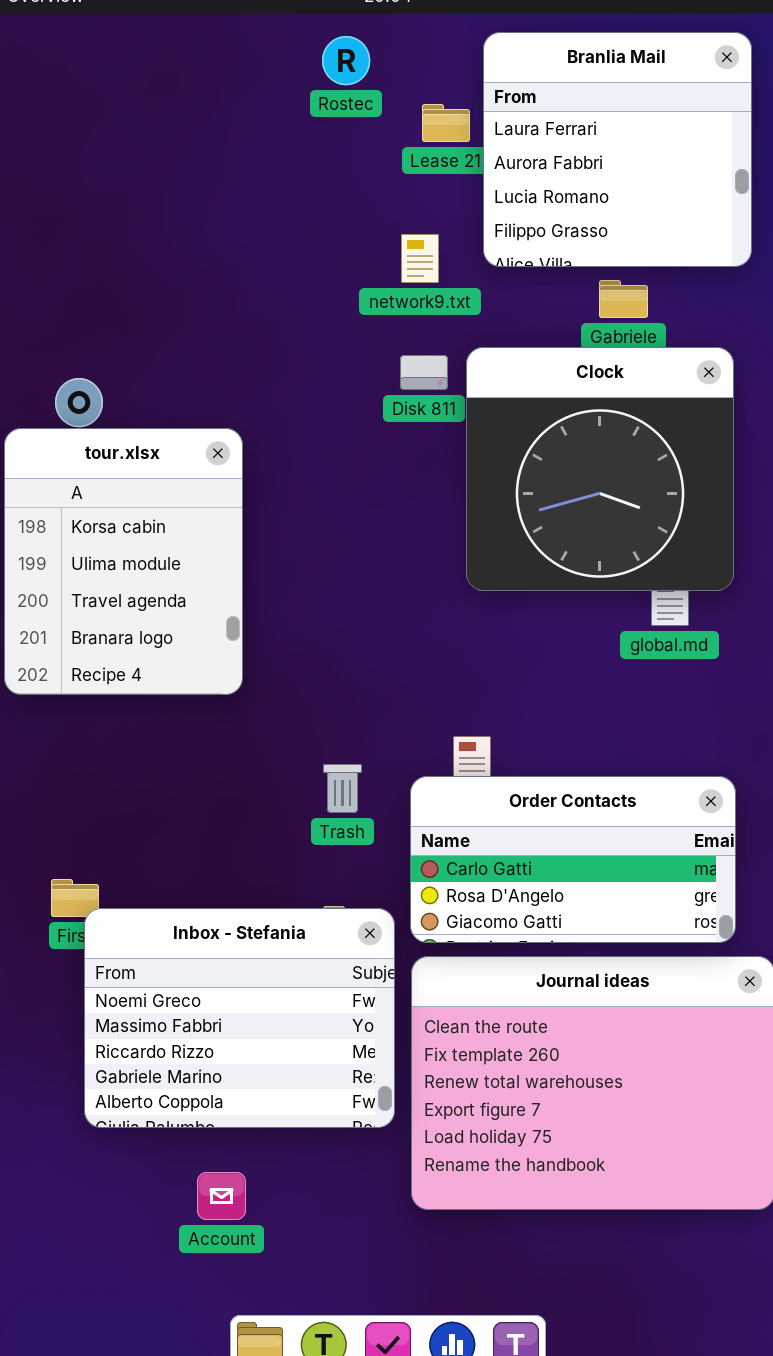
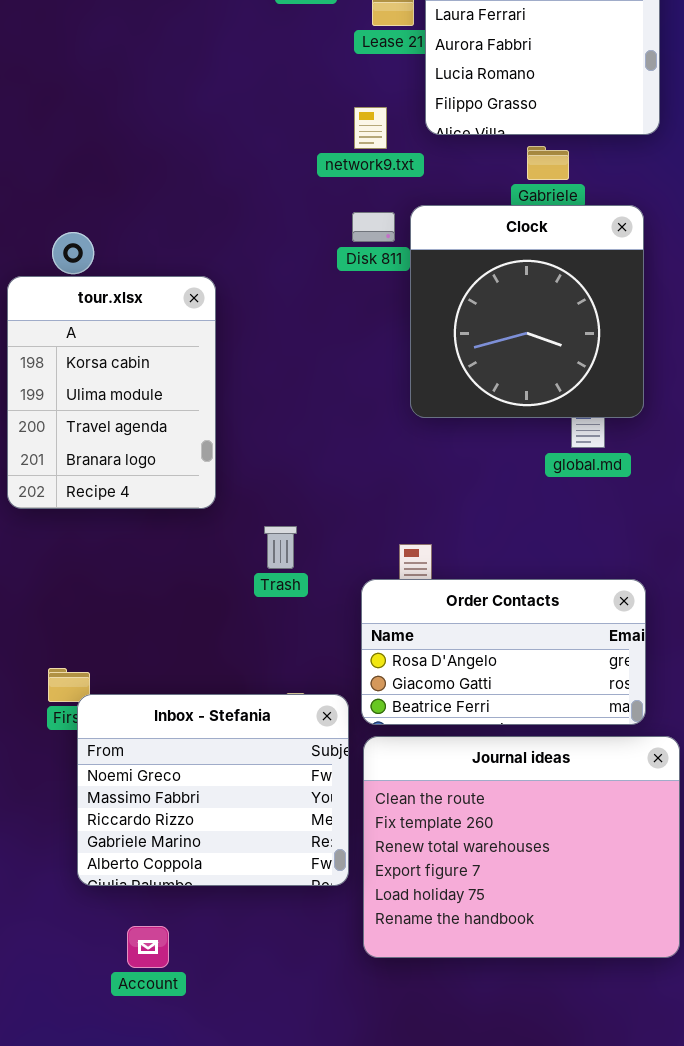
Trash: [323,764,362,813] -> [264,526,297,569], moved
Order Contacts: [410,776,736,943] -> [361,579,646,725], scrolled down 1 row
Account: [197,1172,246,1220] -> [127,926,169,968], moved

